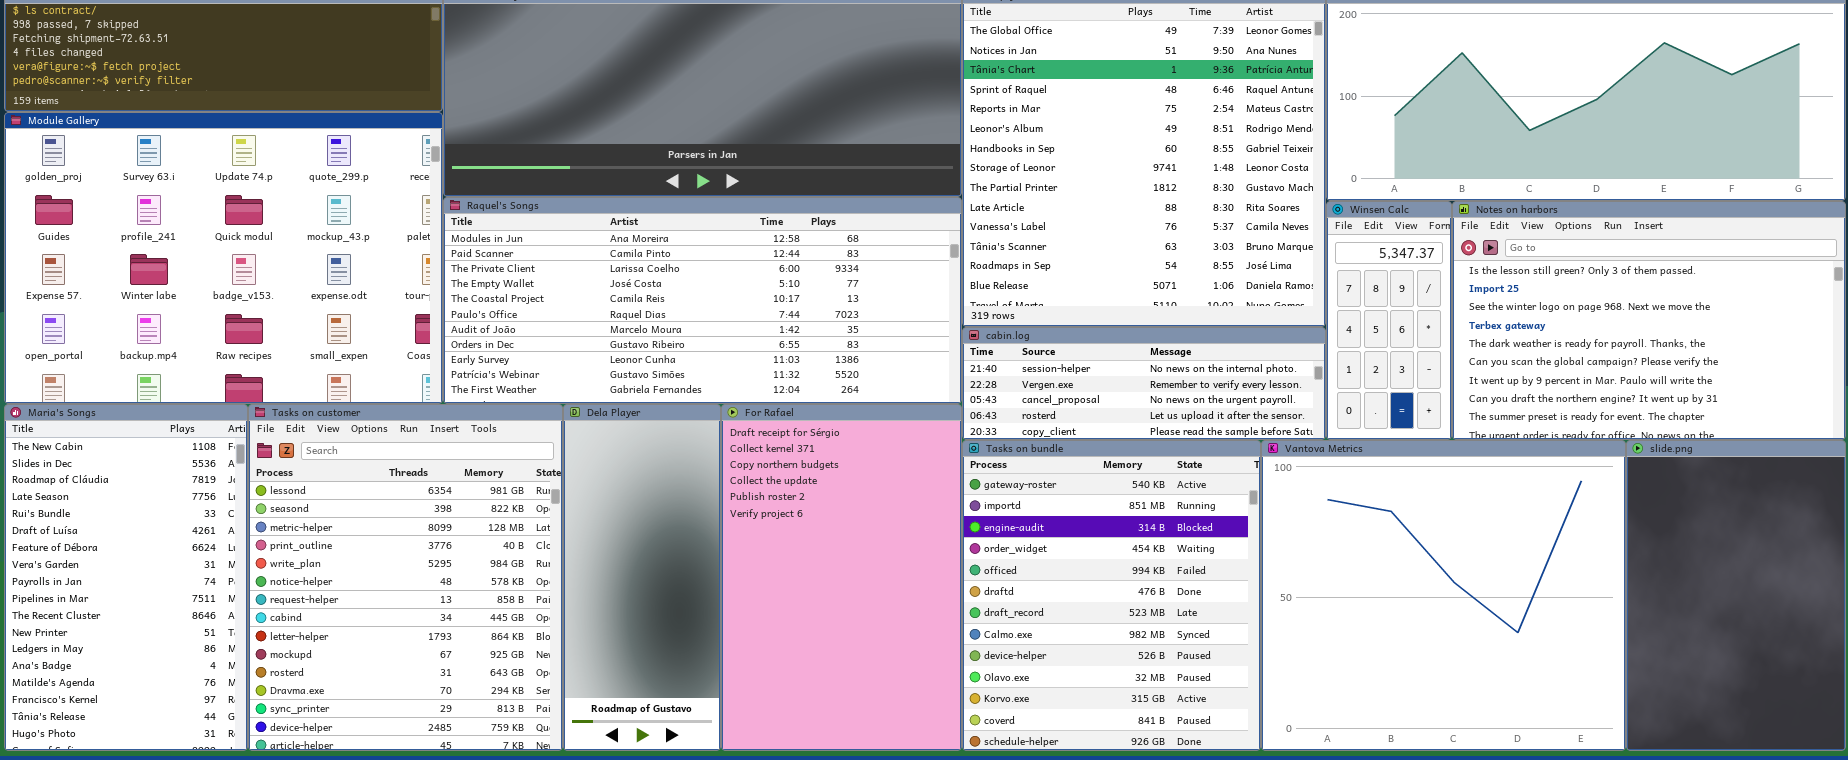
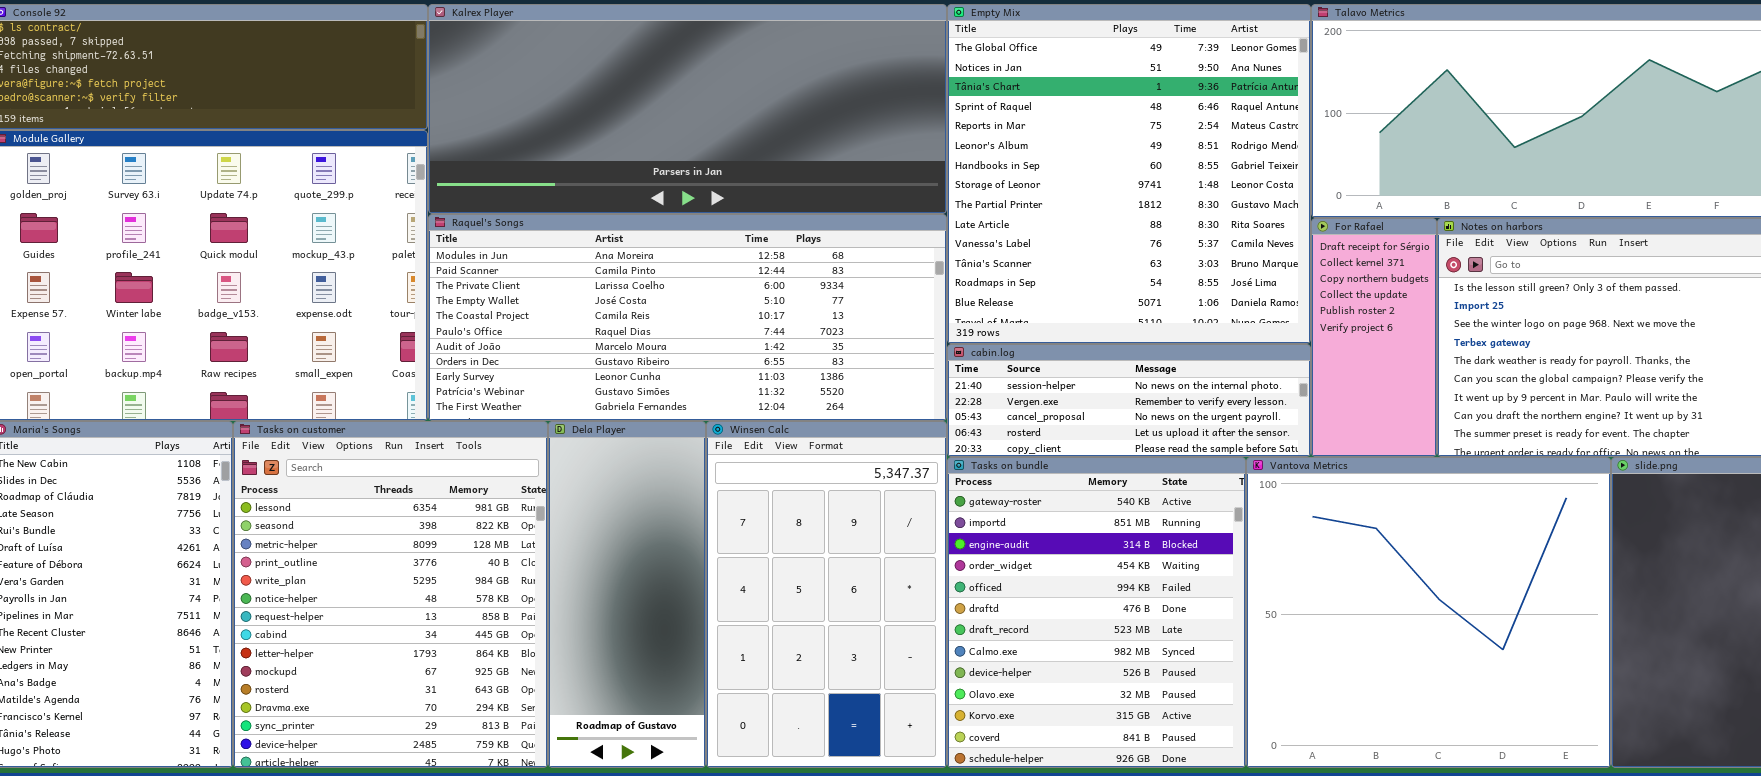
Winsen Calc: [1326,201,1452,440] -> [706,421,947,768], moved, resized
For Rafael: [721,404,962,751] -> [1311,218,1437,457], moved, resized

